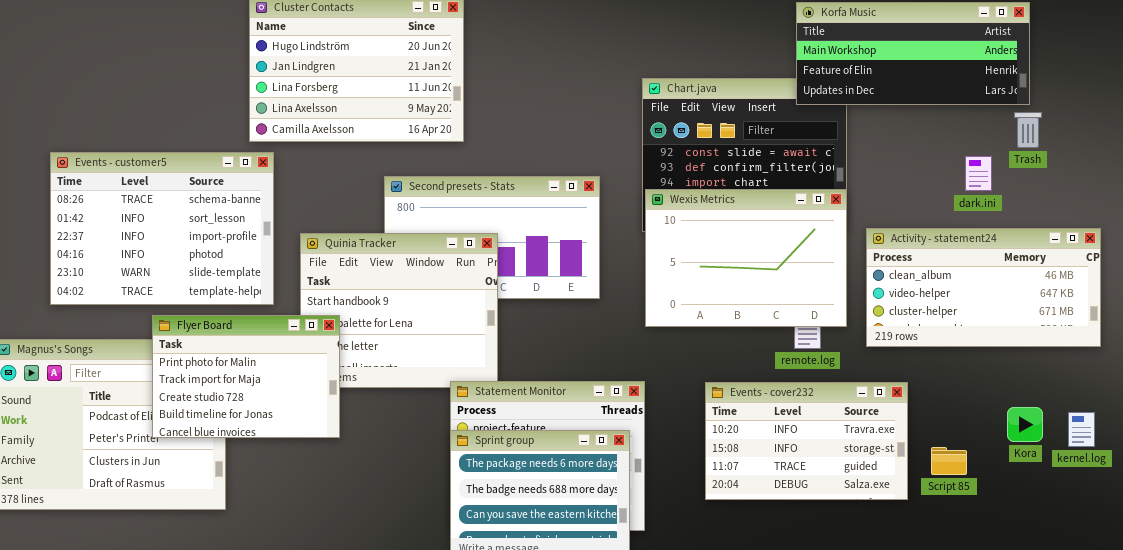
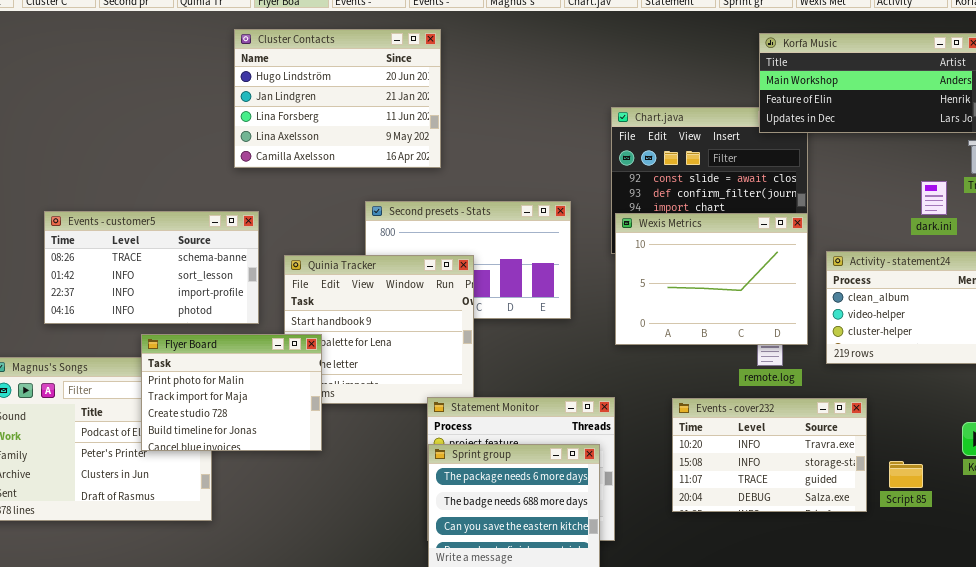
Events - customer5: [50,152,274,305] -> [44,211,259,324], resized

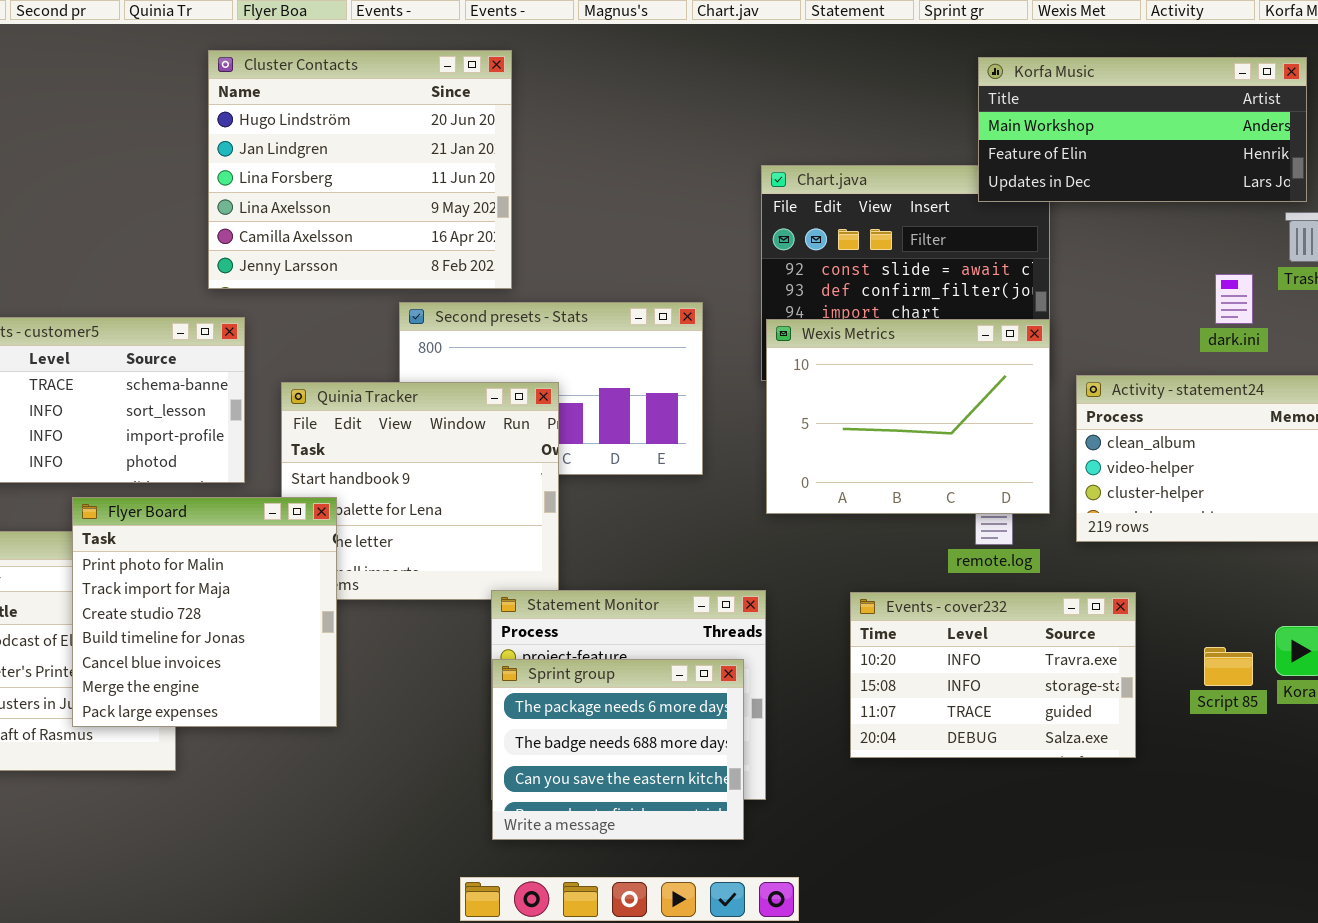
Cluster Contacts: [234,29,441,168] -> [208,50,512,289], resized
Flyer Board: [141,334,322,451] -> [72,497,337,727], resized
Script 85: [889,461,923,488] -> [1204,647,1253,686], moved

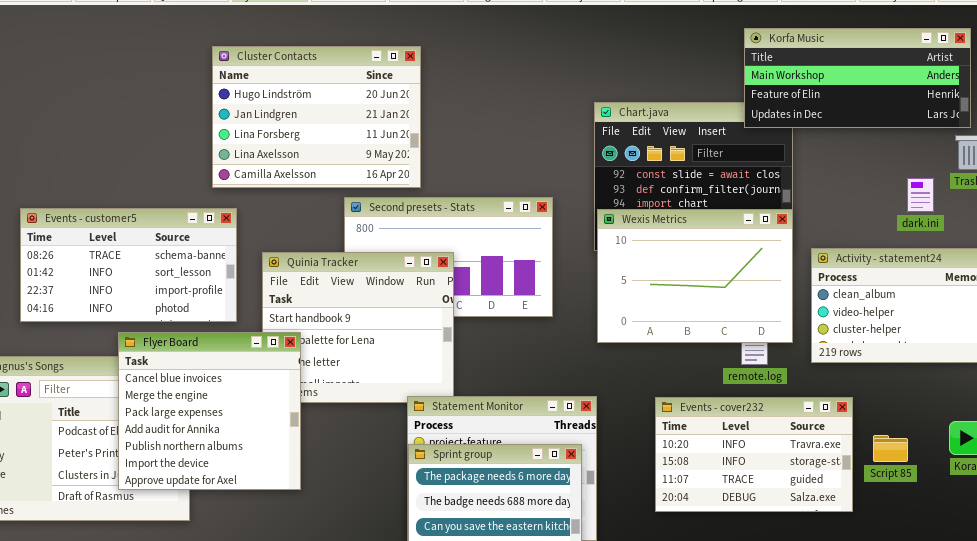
Cluster Contacts: [208,50,512,289] -> [212,46,421,188], resized
Flyer Board: [72,497,337,727] -> [118,332,301,490], scrolled down 4 rows
Script 85: [1204,647,1253,686] -> [873,435,908,462], moved

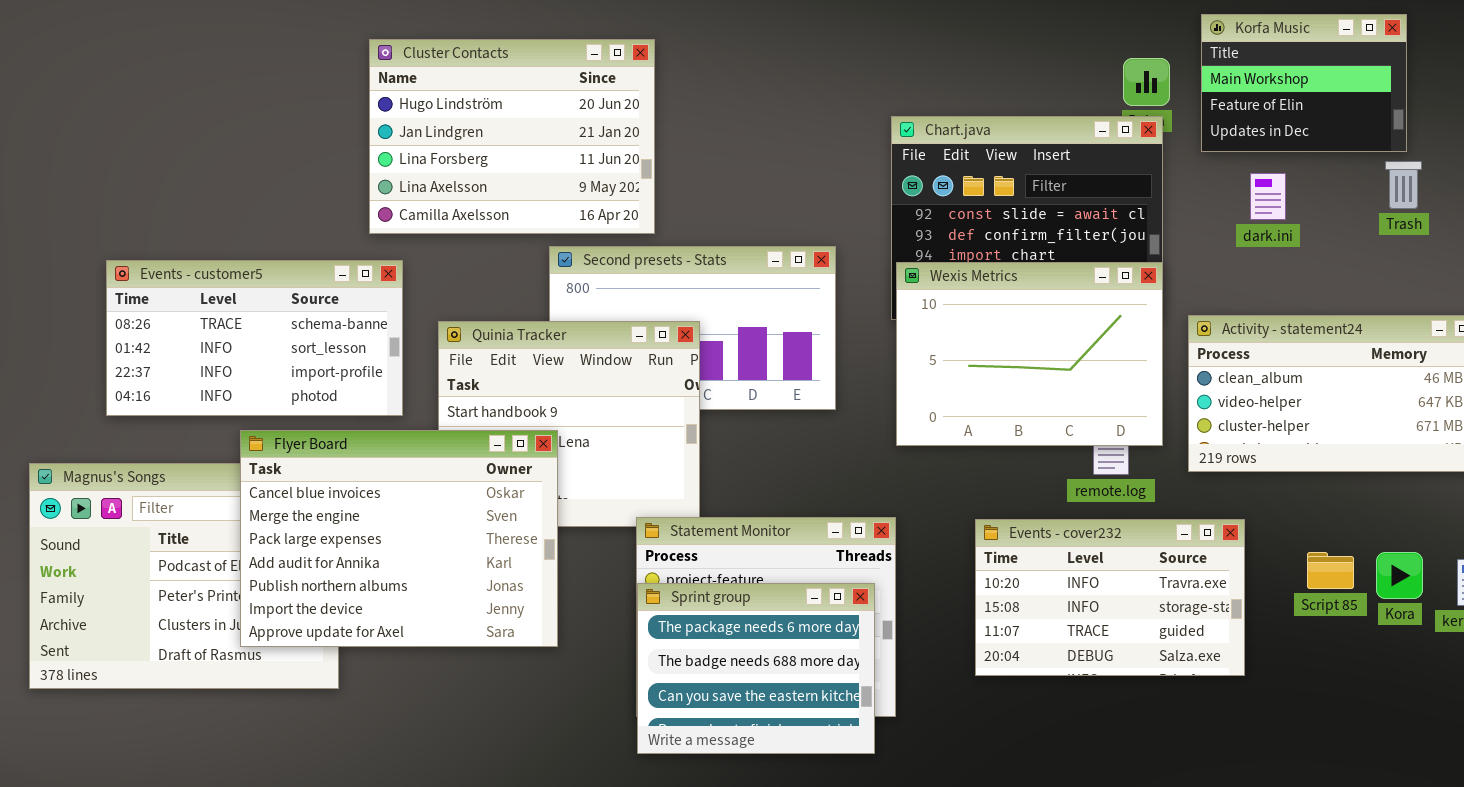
Korfa Music: [744,28,971,128] -> [1201,14,1407,152], resized
dark.ini: [907,178,934,212] -> [1250,173,1286,220], moved
Flyer Board: [118,332,301,490] -> [240,430,558,647], resized
Script 85: [873,435,908,462] -> [1307,552,1354,589], moved

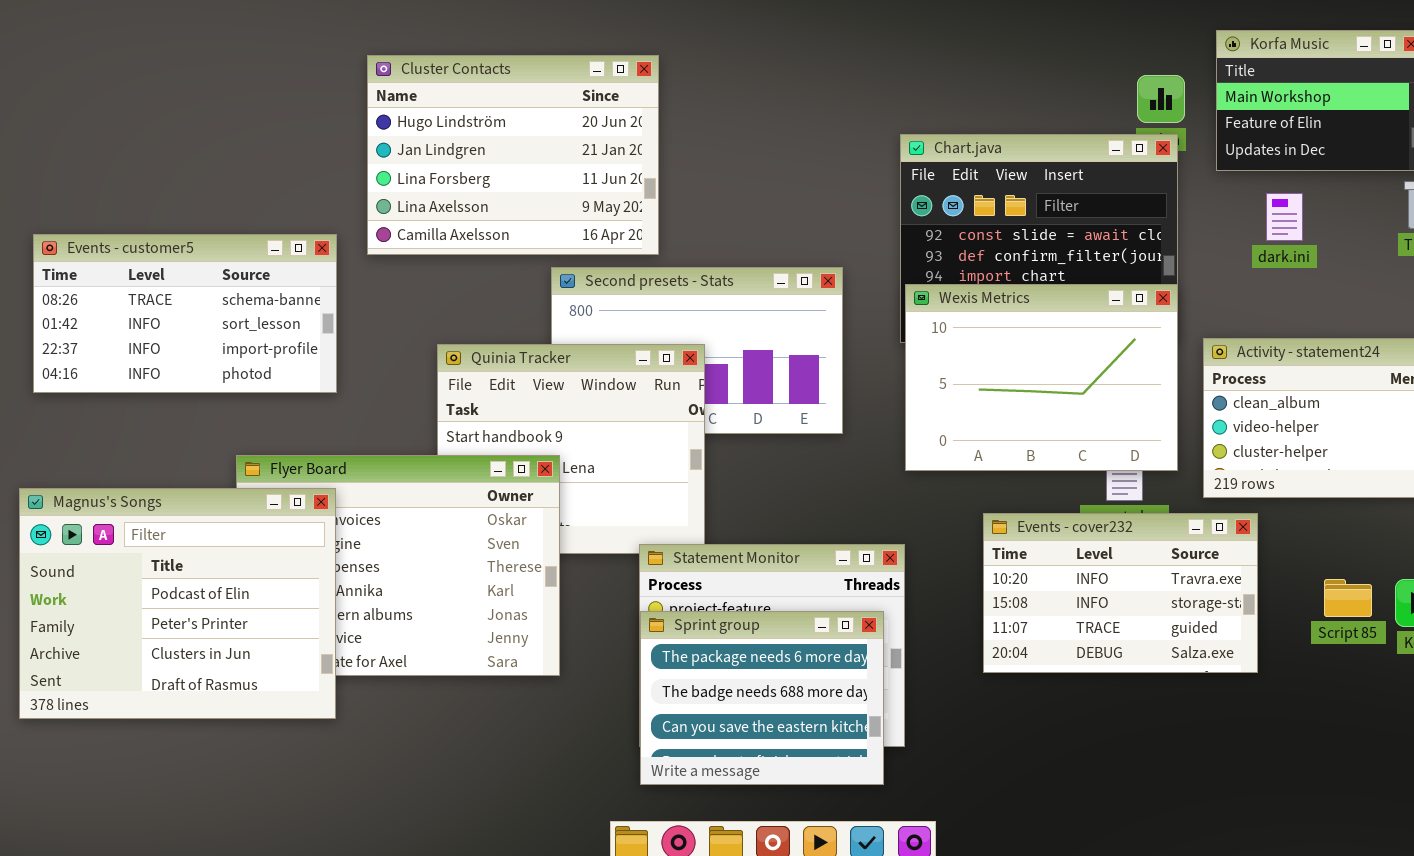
Events - customer5: [106,260,403,416] -> [33,234,337,393], moved
Magnus's Songs: [29,463,339,689] -> [19,488,336,719], raised
Events - cover232: [975,519,1245,676] -> [983,513,1258,673], moved

